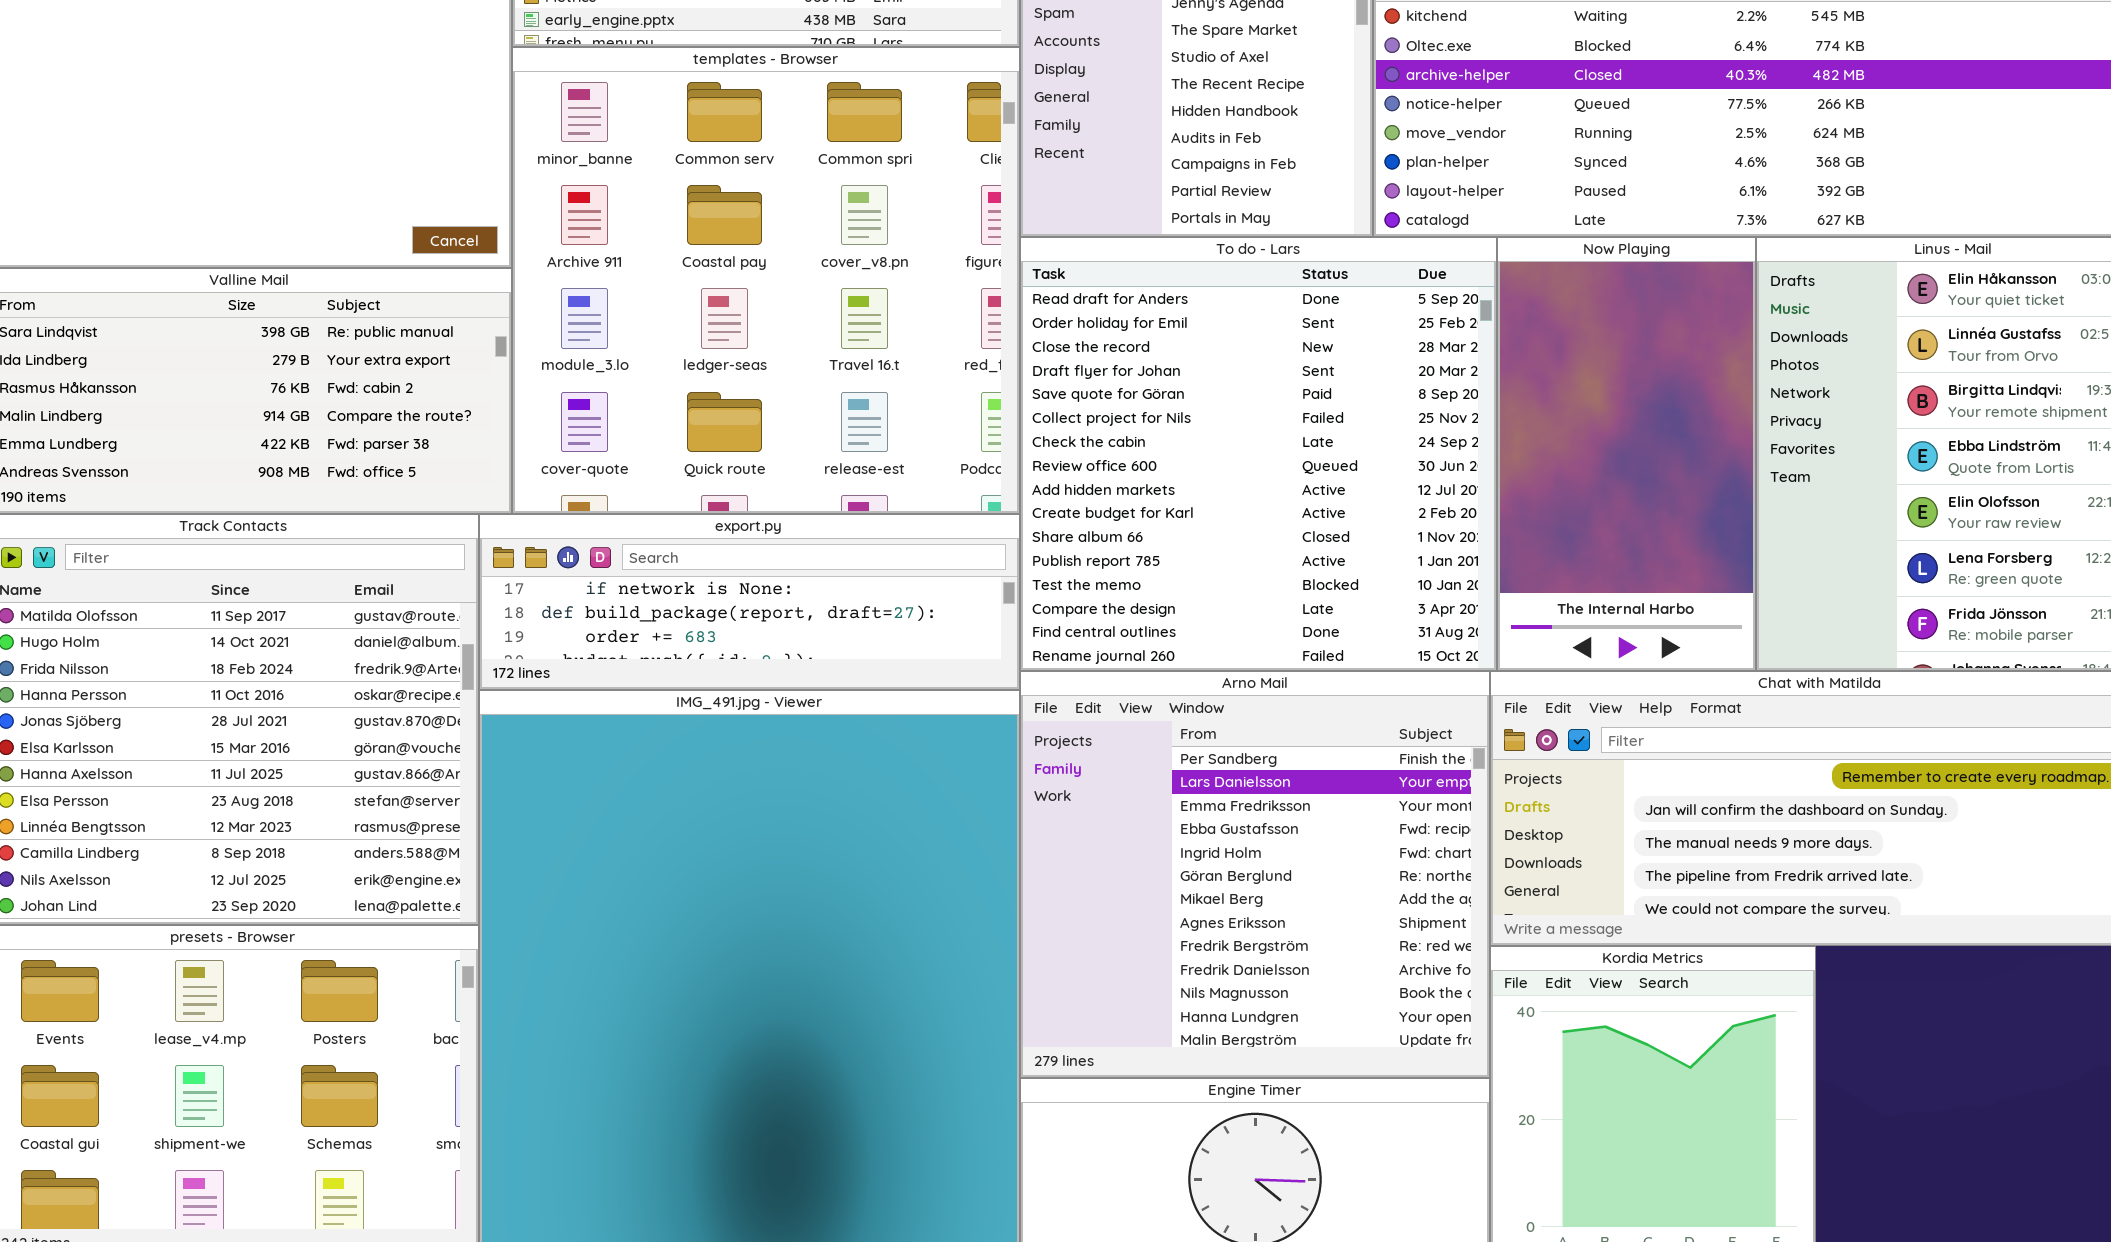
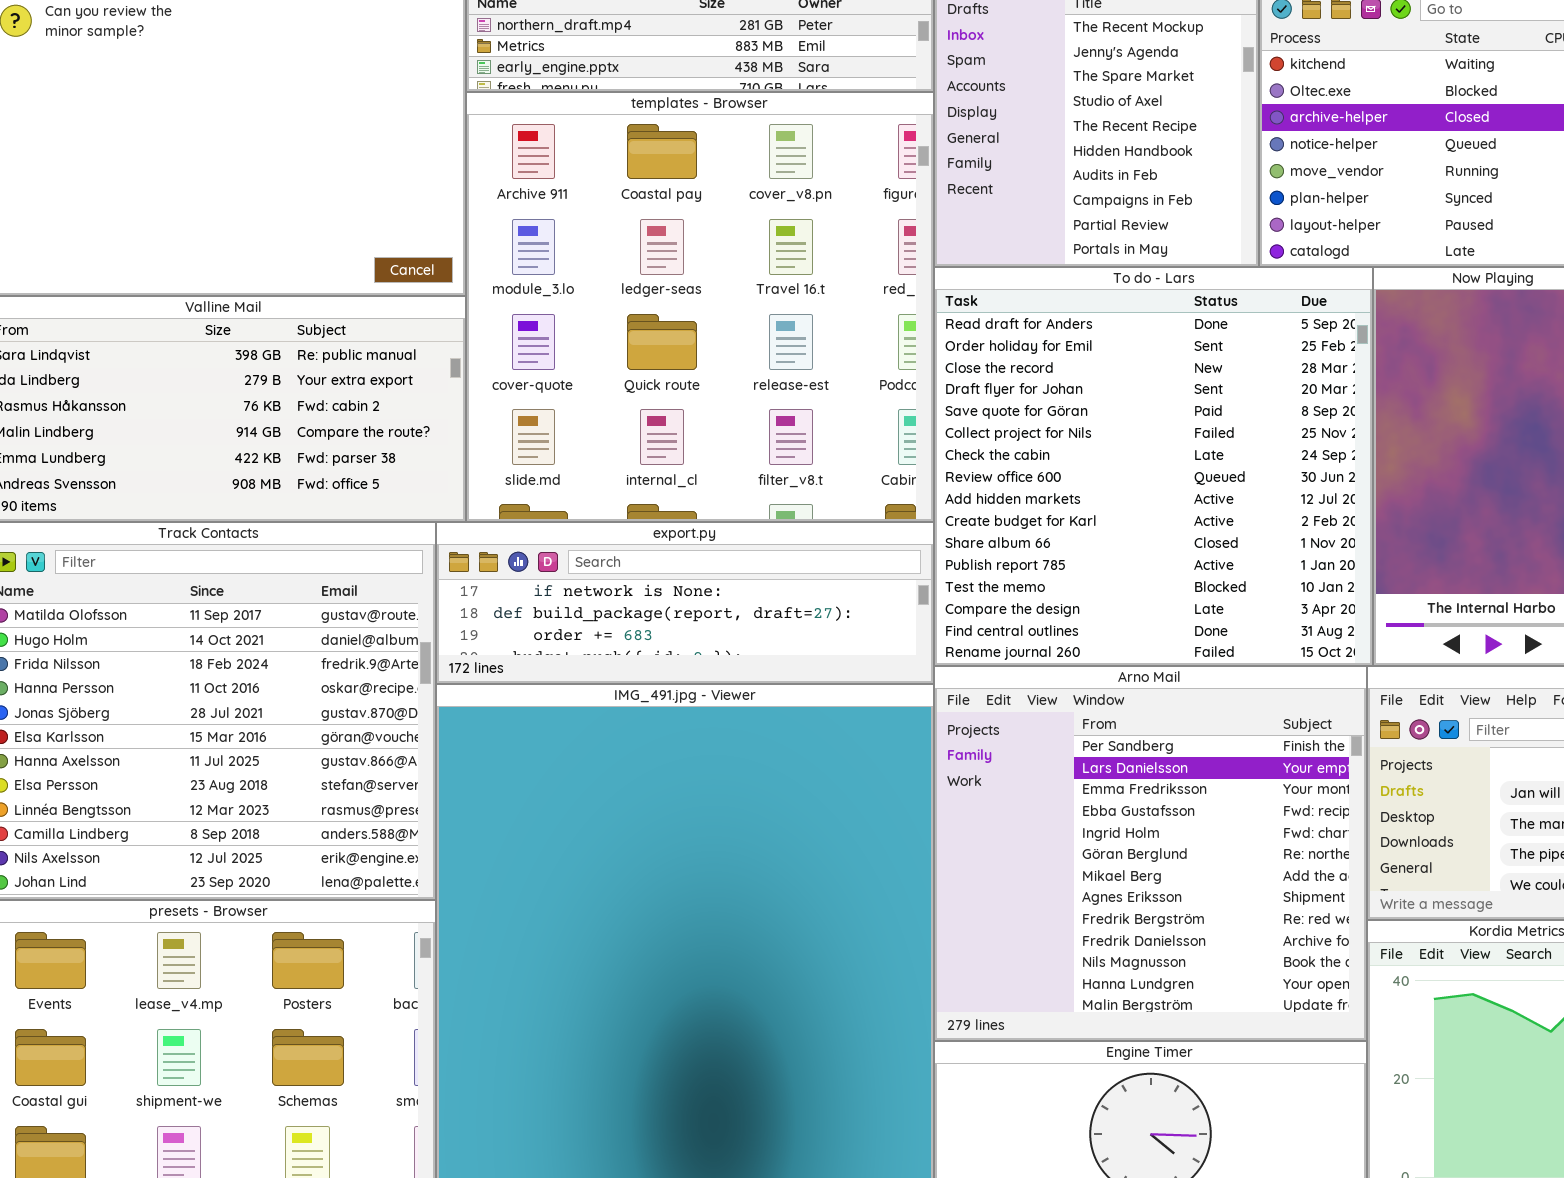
templates - Browser: [512,47,1020,514] -> [466,92,934,522], scrolled down 1 row

